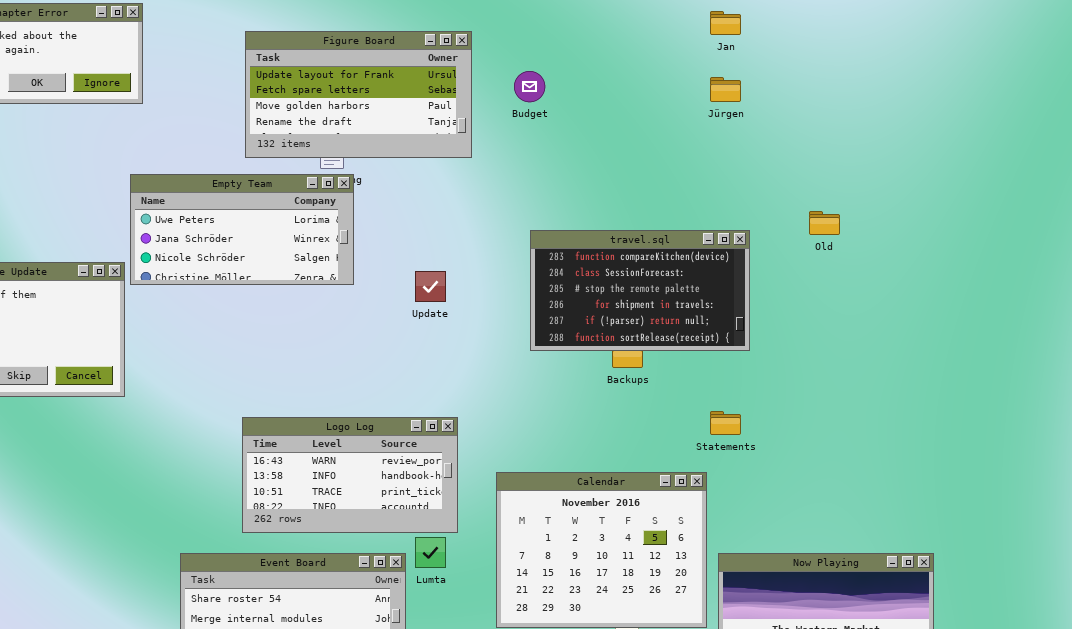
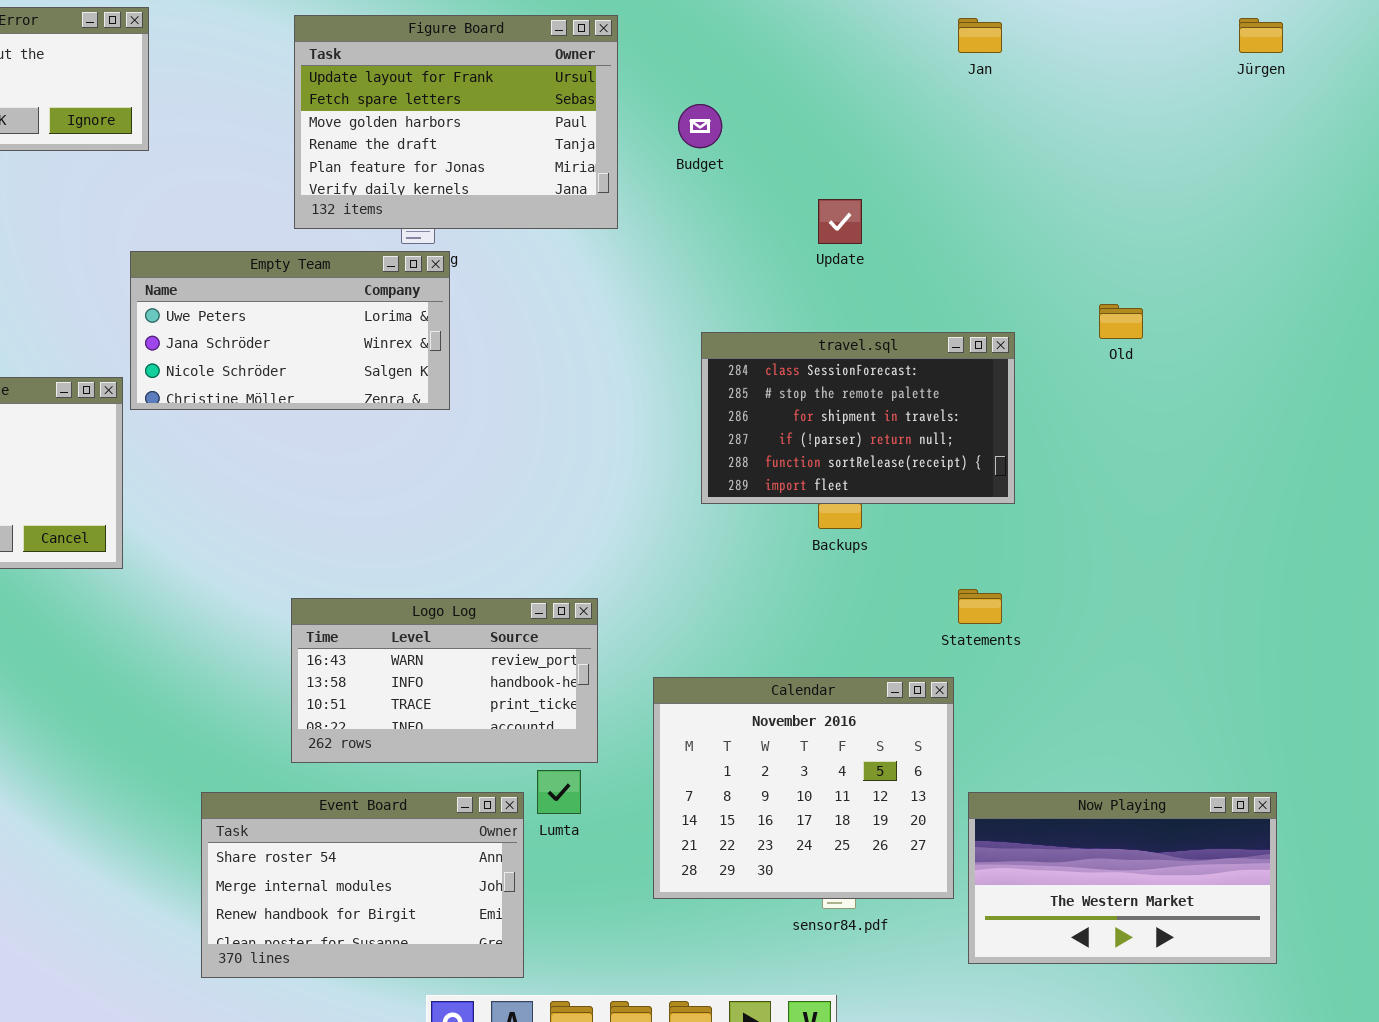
Figure Board: [245,31,472,158] -> [294,15,618,229], resized
Jürgen: [710,77,741,102] -> [1239,18,1283,53], moved
travel.sql: [530,230,750,351] -> [701,332,1015,504], scrolled down 1 row
Update: [415,271,446,302] -> [818,199,862,244], moved

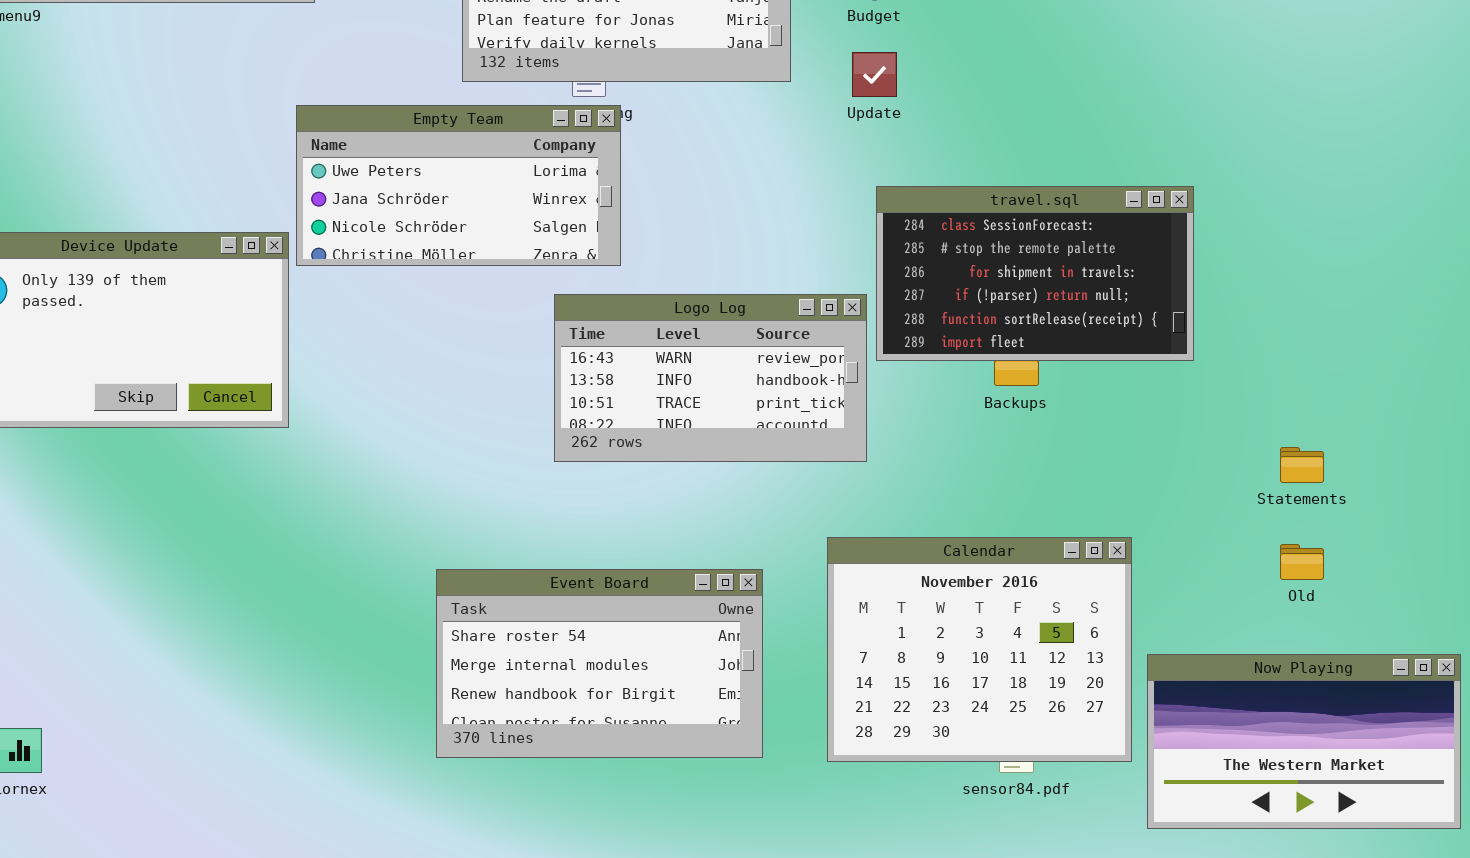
Update: [818,199,862,244] -> [852,52,897,97], moved
Old: [1099,304,1143,339] -> [1280,544,1324,580], moved
Statements: [958,589,1002,624] -> [1280,447,1324,483], moved
Logo Log: [291,598,598,763] -> [554,294,867,462], moved
Event Board: [201,792,524,978] -> [436,569,763,758], moved

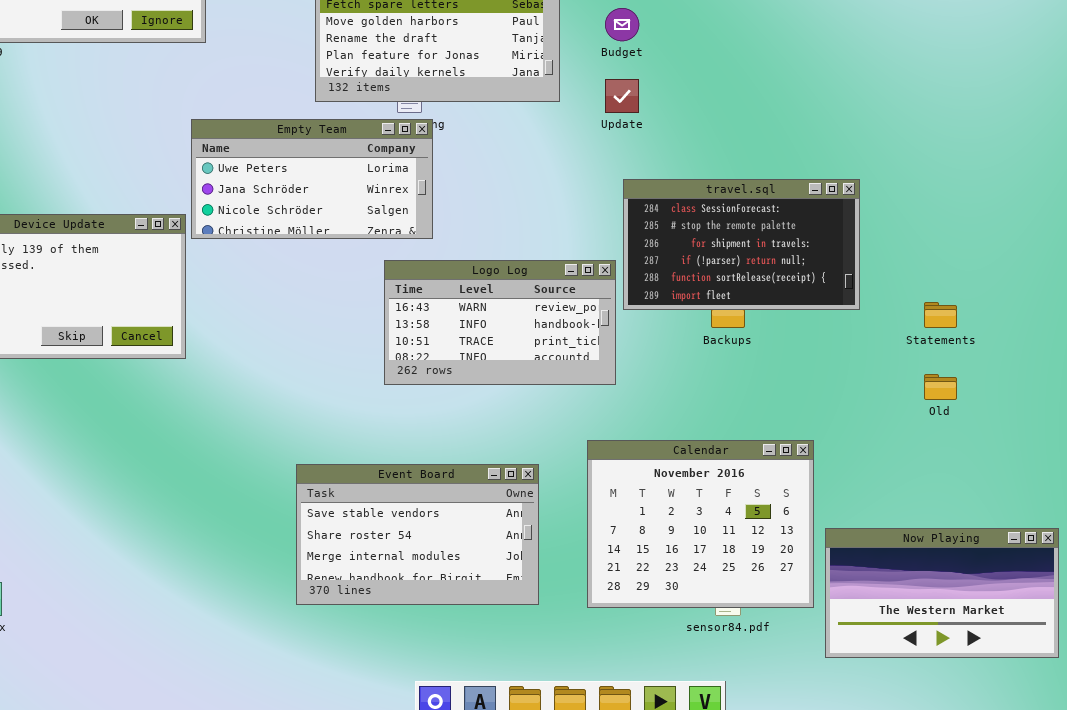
Statements: [1280,447,1324,483] -> [924,302,957,328], moved
Old: [1280,544,1324,580] -> [924,374,957,400], moved
Event Board: [436,569,763,758] -> [296,464,539,605], scrolled up 1 row

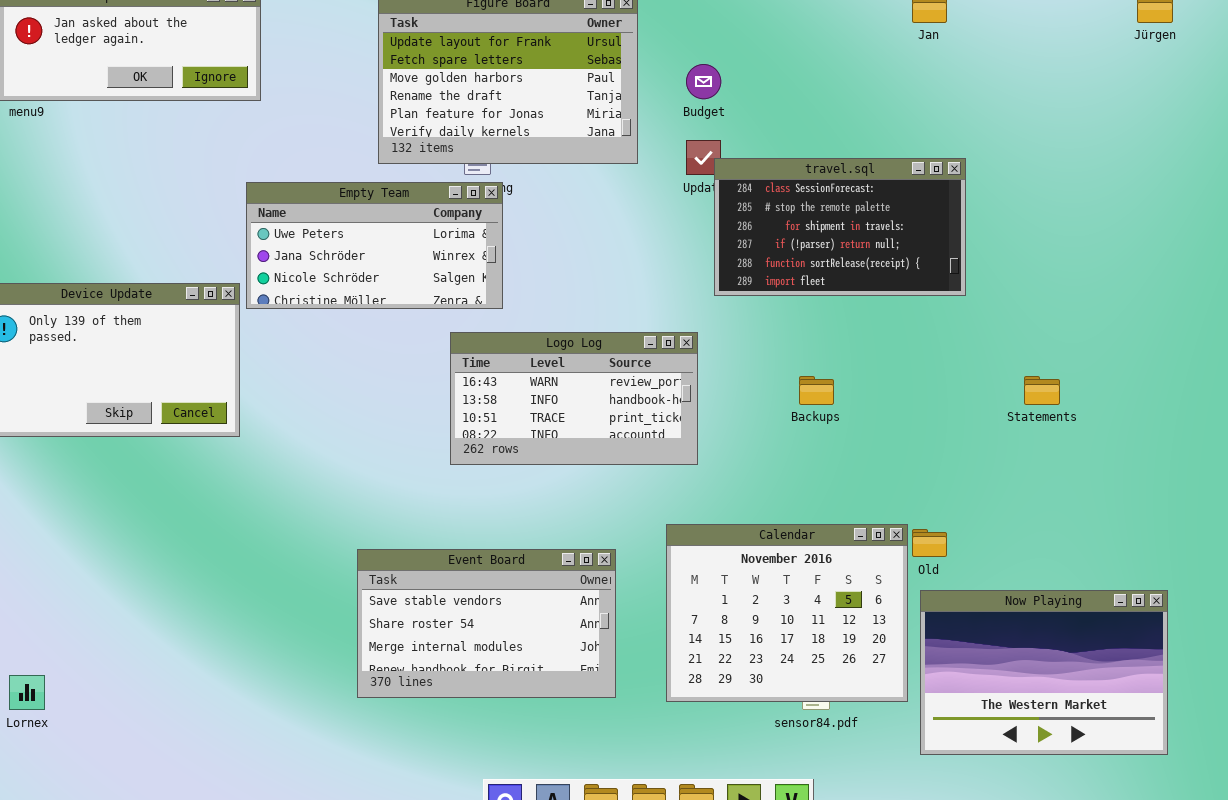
travel.sql: [623,179,860,310] -> [714,158,966,296], moved
Old: [924,374,957,400] -> [912,529,947,557], moved
Now Playing: [825,528,1059,658] -> [920,590,1168,755], resized

